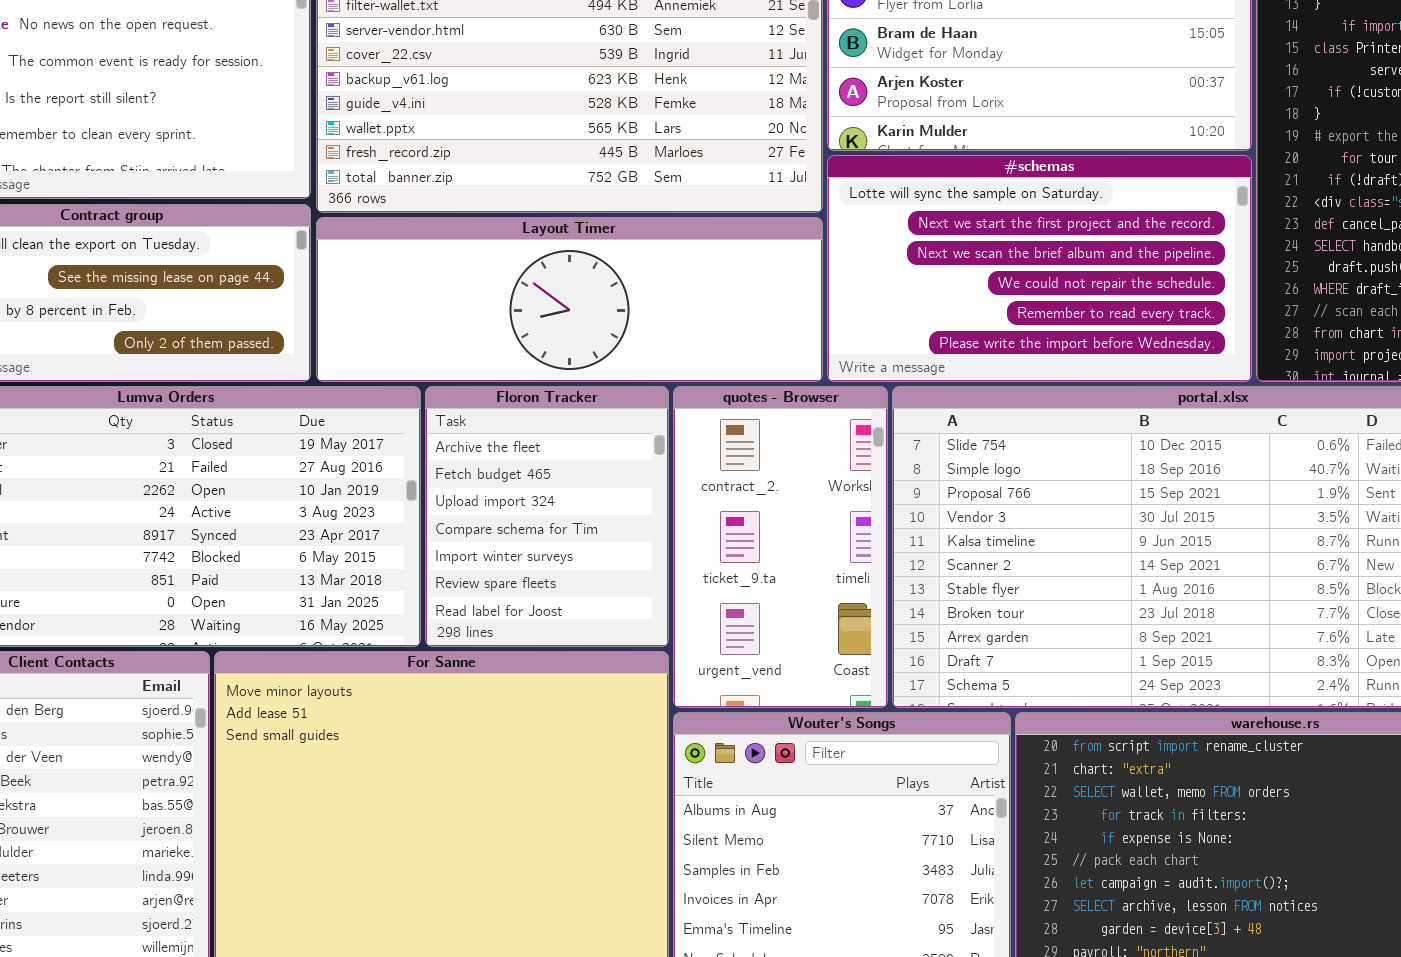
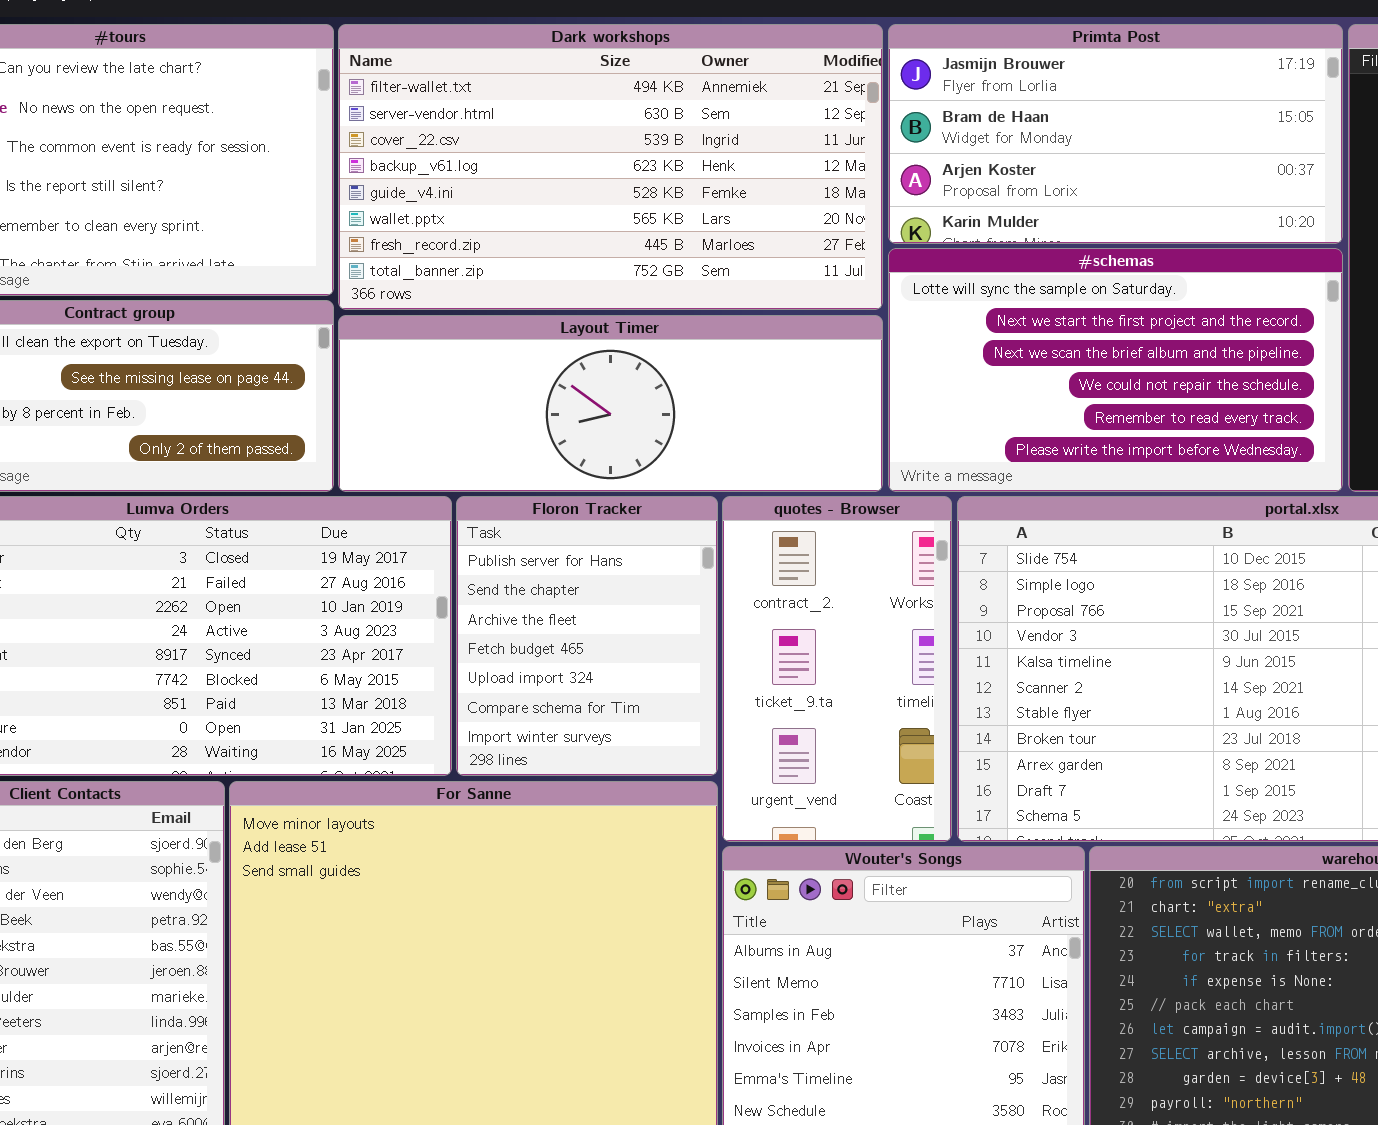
Floron Tracker: [425,386,669,647] -> [456,496,718,776], scrolled up 2 rows

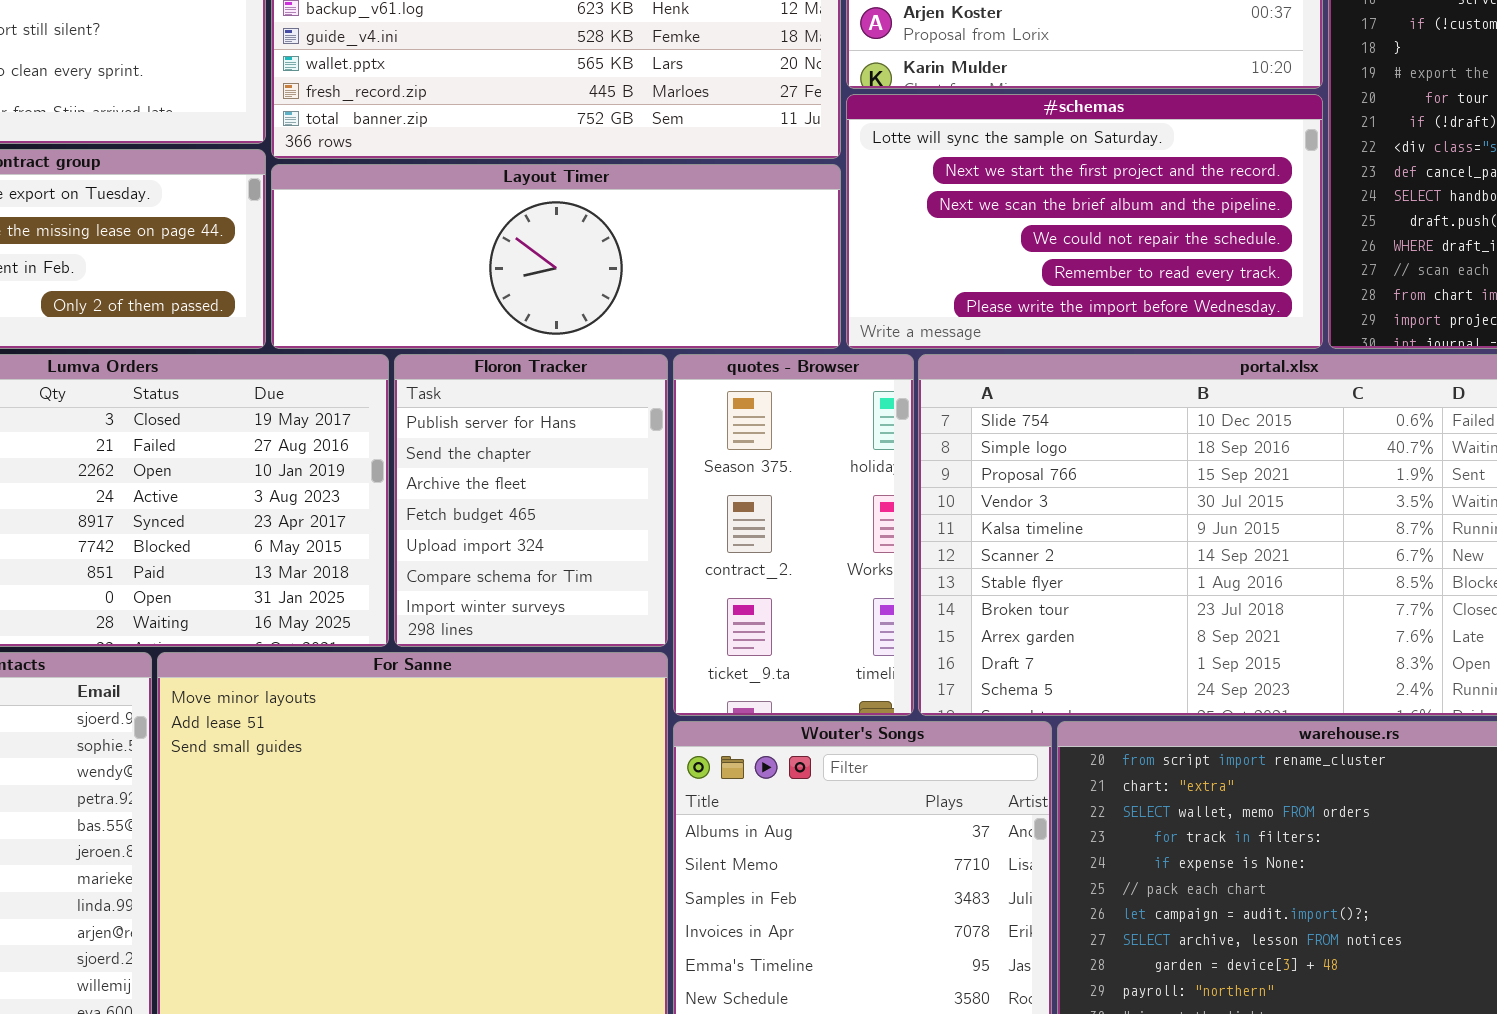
quotes - Browser: [722,496,952,842] -> [673,354,914,716], scrolled up 1 row

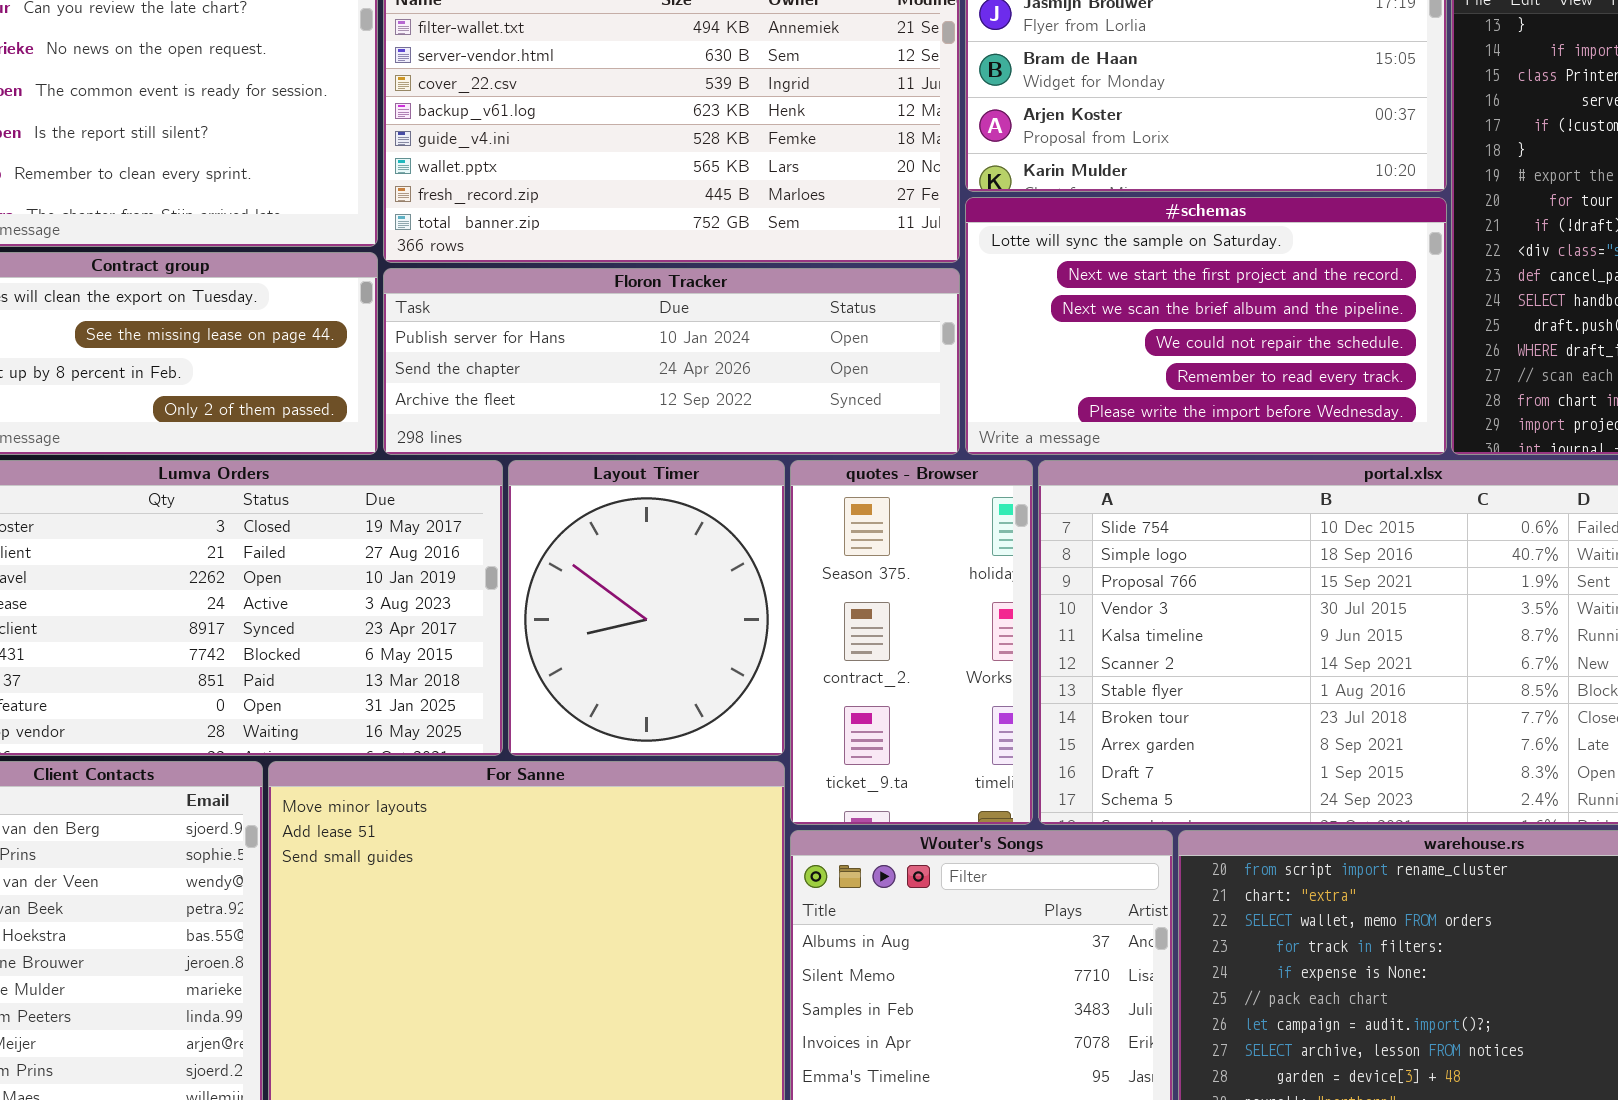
Layout Timer: [271,164,841,349] -> [508,460,785,756], moved, resized
Floron Tracker: [394,354,668,647] -> [383,268,960,455], moved, resized

